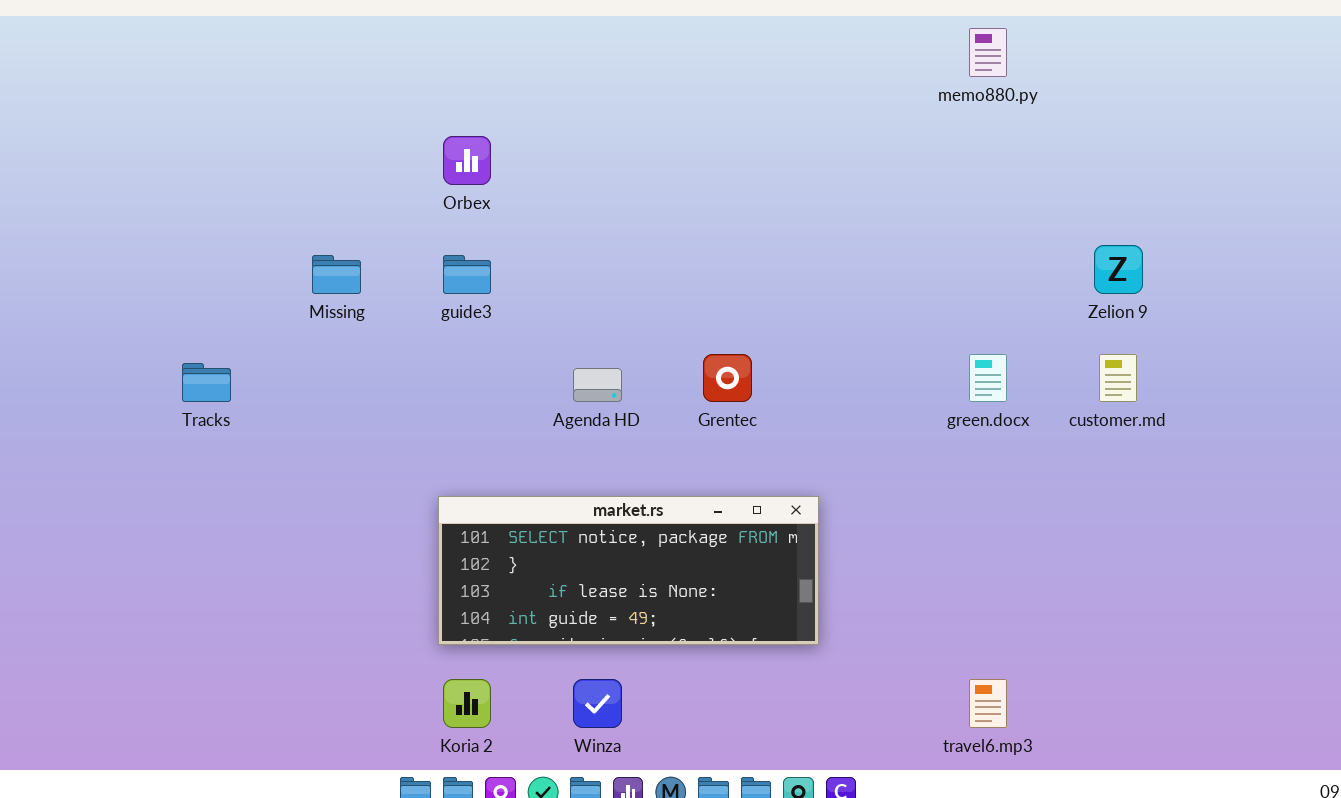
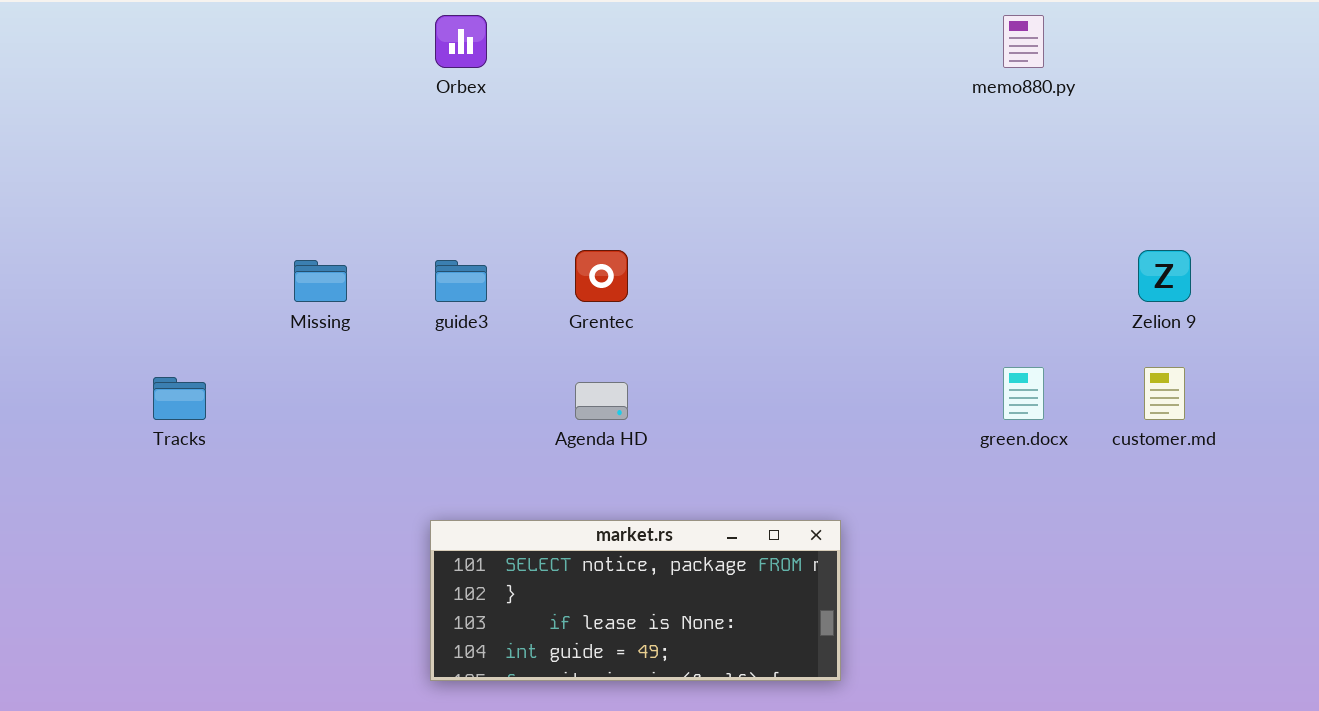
Orbex: [443,136,491,185] -> [435,15,487,68], moved
Grentec: [703,354,752,402] -> [575,250,628,302], moved

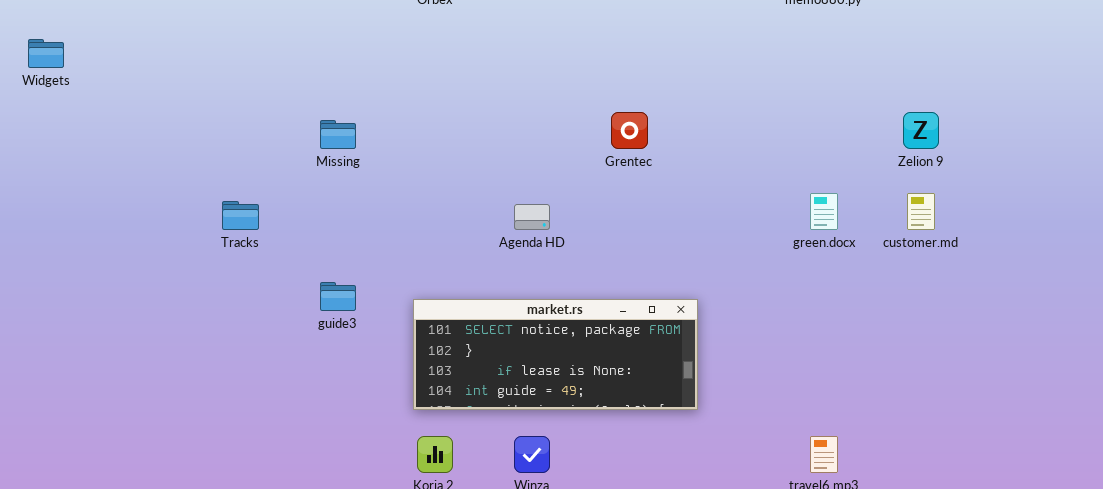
Grentec: [575,250,628,302] -> [611,112,648,149], moved
guide3: [435,260,487,302] -> [320,282,356,311], moved

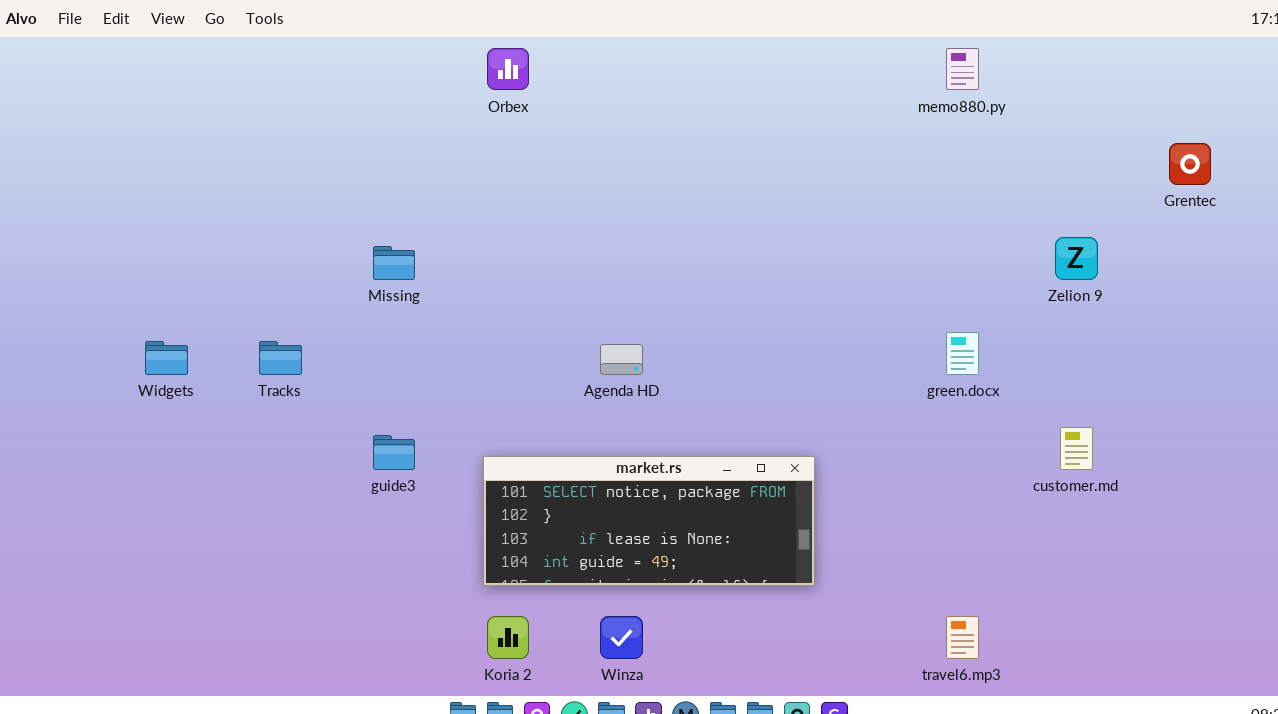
Widgets: [28,39,64,68] -> [145,341,188,375], moved
Grentec: [611,112,648,149] -> [1169,143,1211,185], moved
customer.md: [907,193,935,230] -> [1060,427,1093,470], moved

